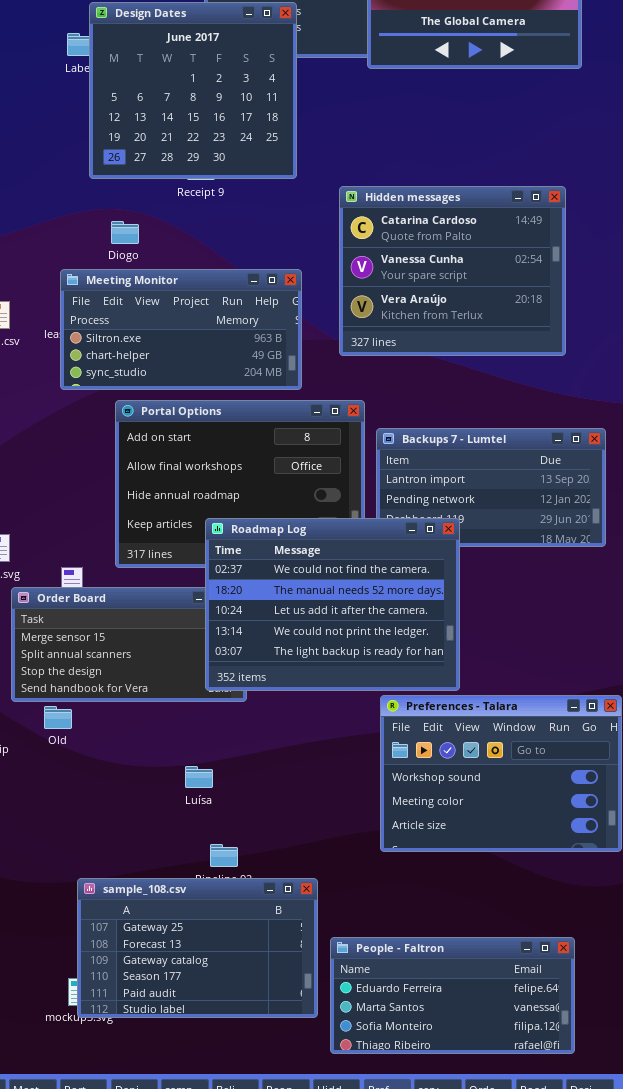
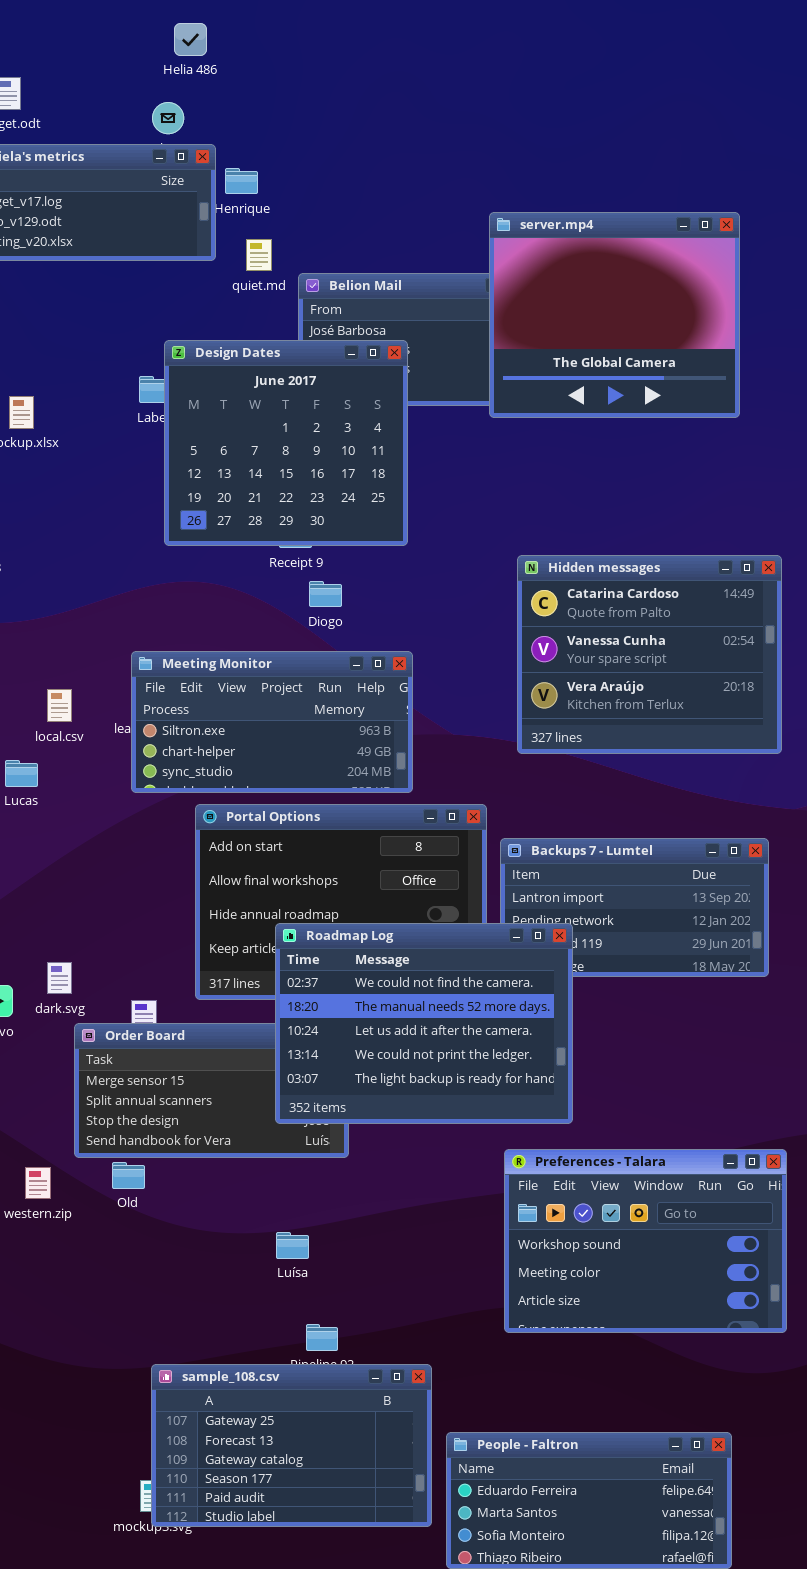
Hidden messages: [339,186,566,356] -> [517,555,782,754], moved
Diogo: [111,221,139,244] -> [309,581,342,607], moved
Roadmap Log: [205,518,460,691] -> [275,923,573,1124], moved

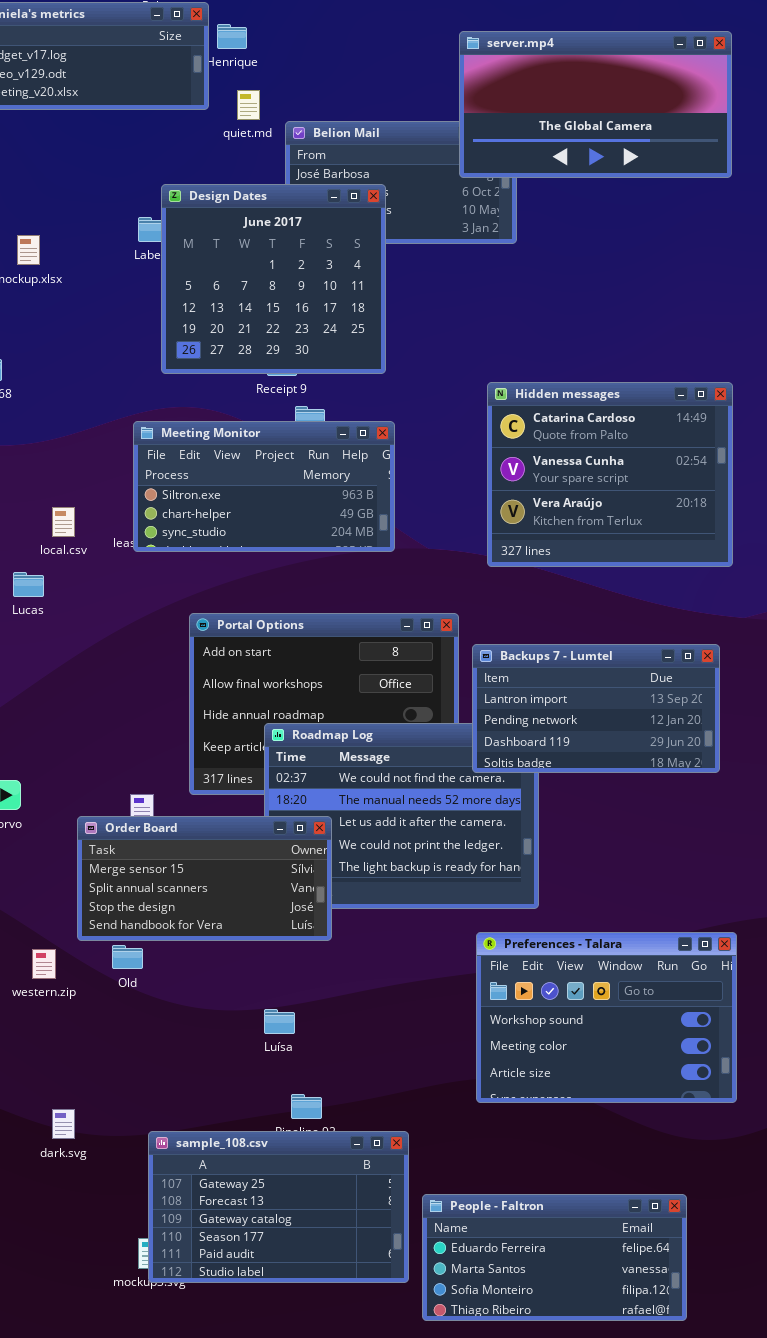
server.mp4: [489,212,740,418] -> [459,31,732,178], moved, resized
Meeting Monitor: [131,651,413,793] -> [133,421,395,552], moved
Backups 7 - Lumtel: [500,838,769,977] -> [472,644,720,773], raised
dark.svg: [47,962,72,994] -> [52,1109,75,1139], moved
Order Board: [74,1023,349,1158] -> [77,816,332,941], raised

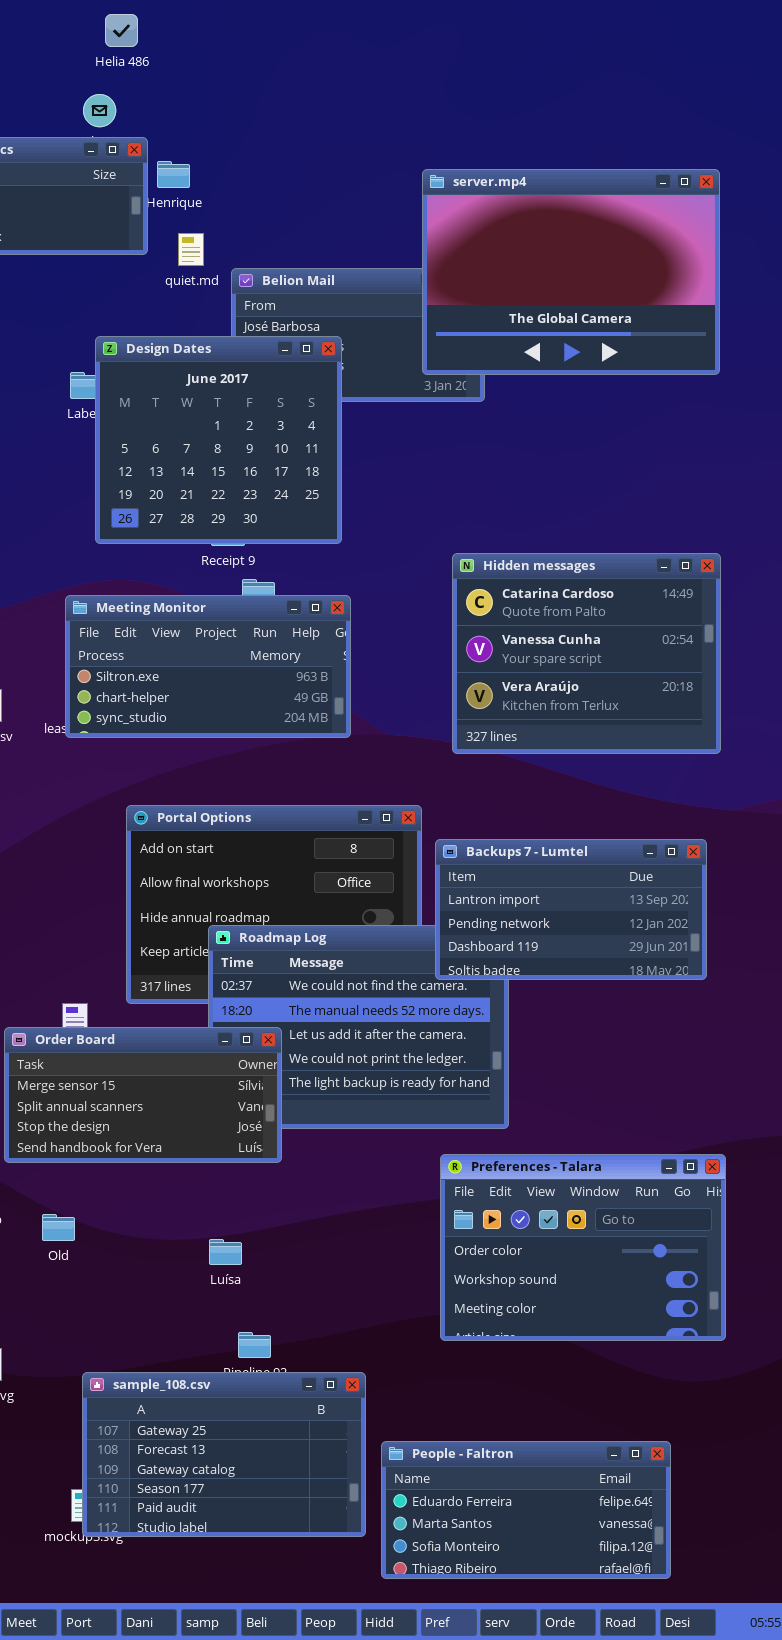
server.mp4: [459,31,732,178] -> [422,169,720,375], resized
Preferences - Talara: [476,932,737,1103] -> [440,1154,726,1341], scrolled up 1 row
Old: [112,945,143,969] -> [42,1214,75,1241], moved

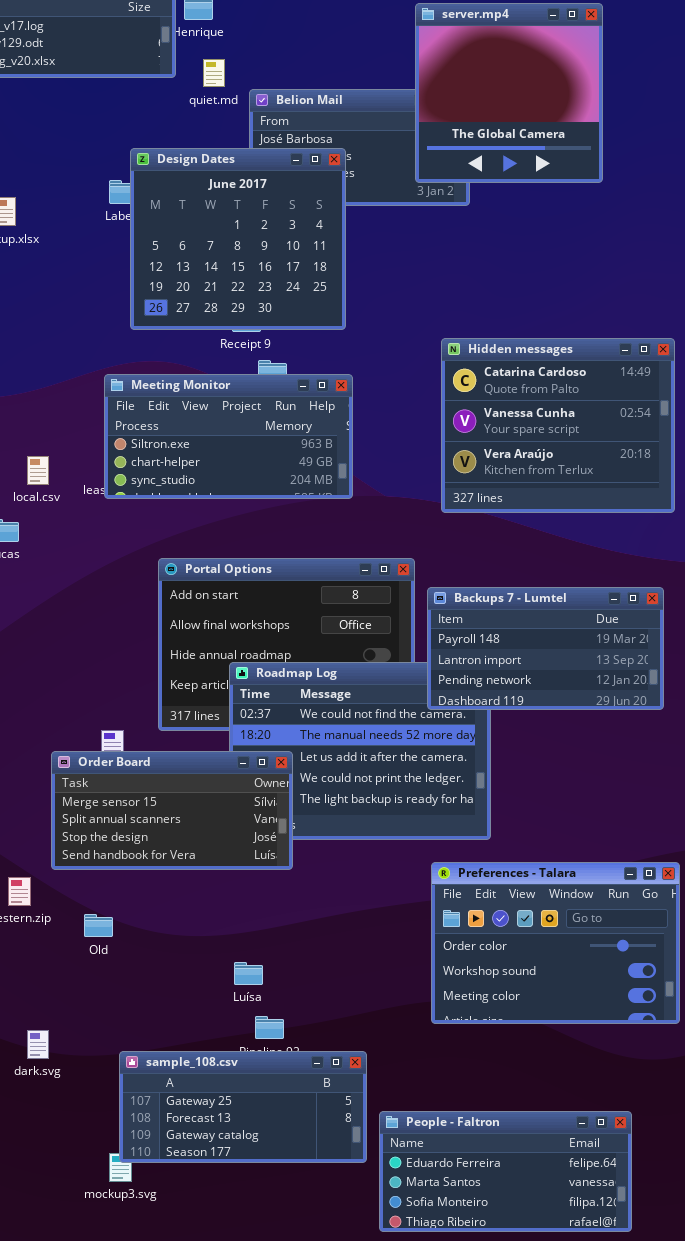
server.mp4: [422,169,720,375] -> [415,3,603,183], resized
Backups 7 - Lumtel: [435,839,707,980] -> [427,587,664,710], scrolled up 1 row
Luísa: [209,1239,242,1265] -> [234,962,263,985], moved
sample_108.csv: [82,1372,366,1537] -> [119,1051,367,1163], resized

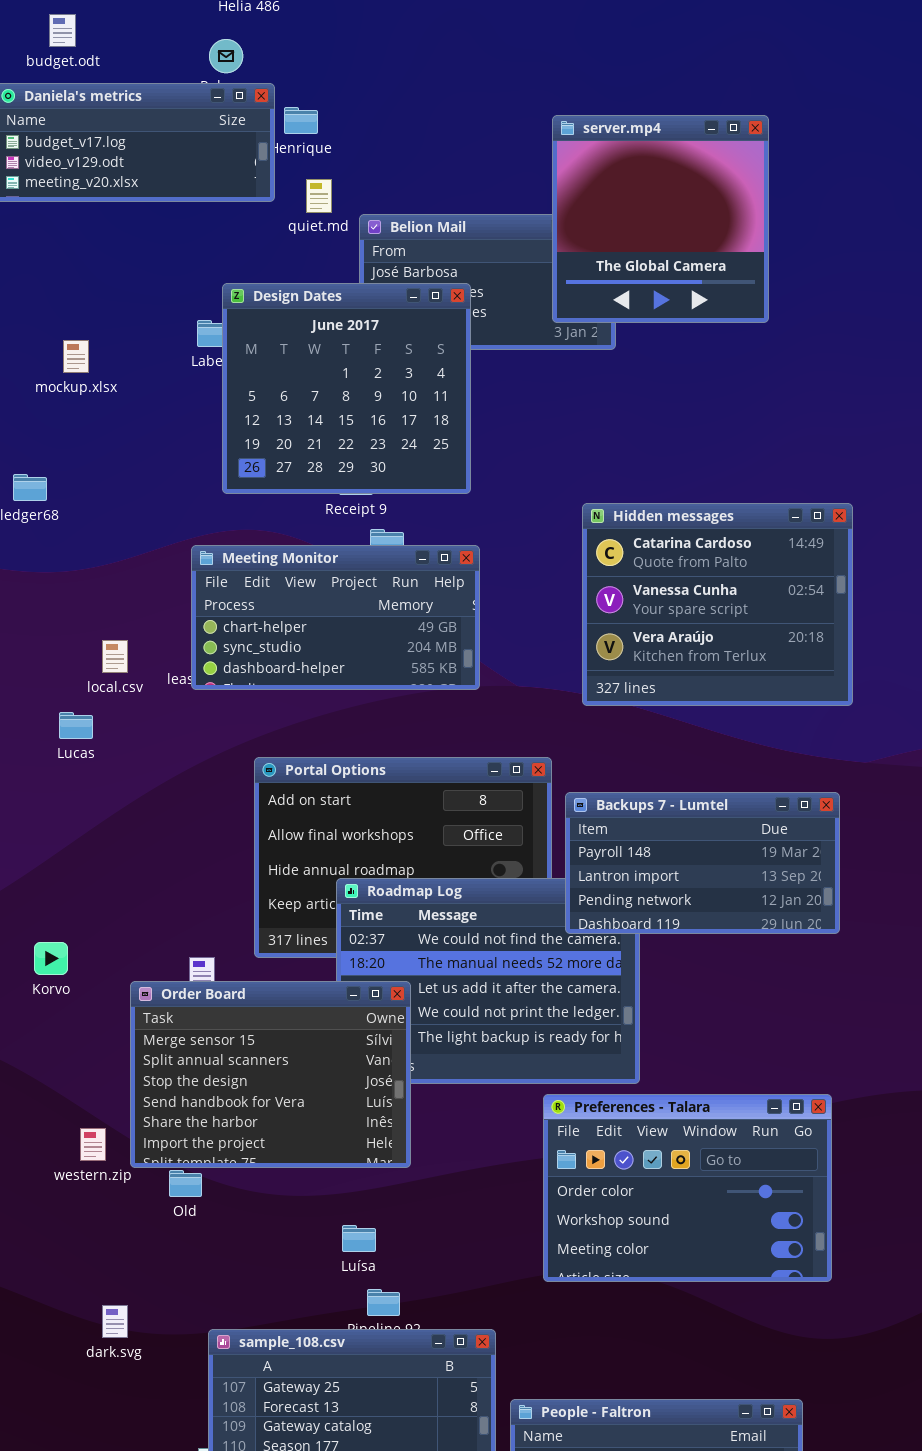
Meeting Monitor: [104,374,353,499] -> [191,545,480,690], scrolled down 1 row
Order Board: [51,751,293,870] -> [130,981,411,1168], resized
Preferences - Talara: [431,862,680,1024] -> [543,1094,832,1282], moved

